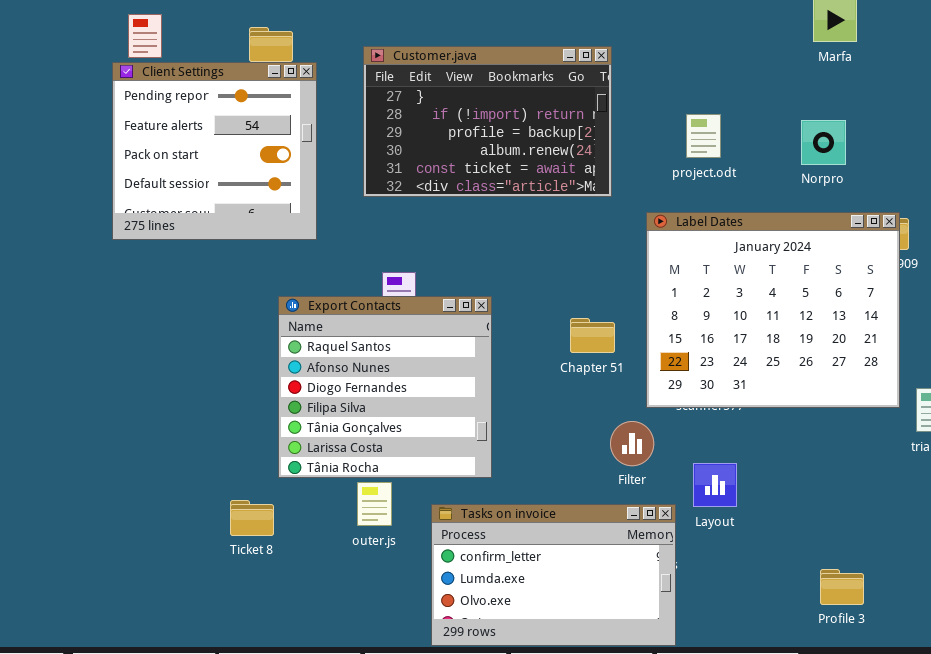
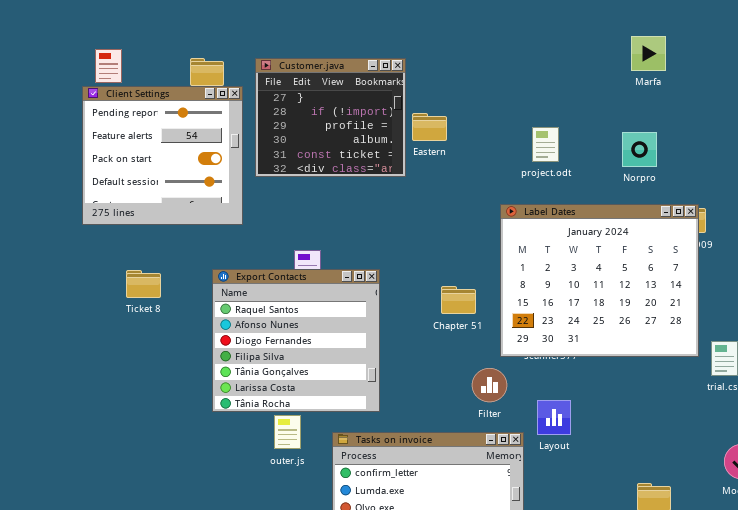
Customer.java: [363,46,612,197] -> [255,58,406,177], moved, resized
Ticket 8: [230,500,274,536] -> [126,270,161,298], moved

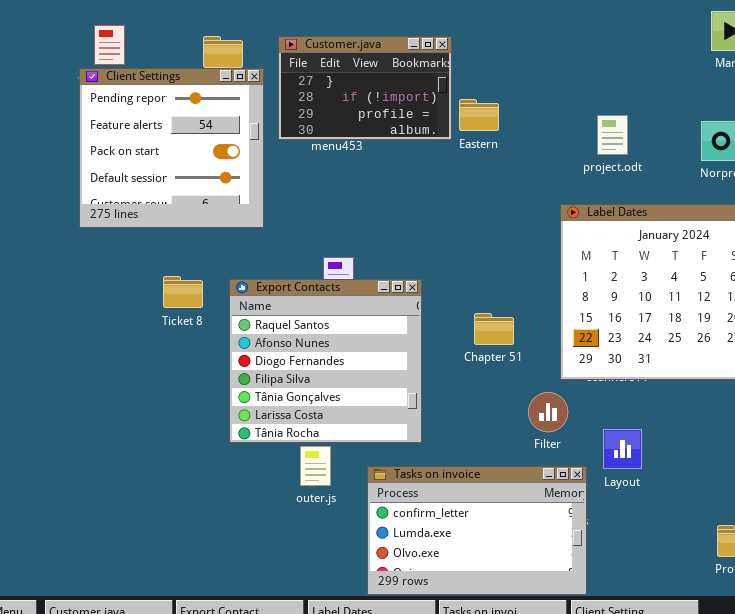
Customer.java: [255,58,406,177] -> [278,36,452,140], resized
Ticket 8: [126,270,161,298] -> [163,276,203,308], moved
Chapter 51: [441,286,476,314] -> [474,313,514,345], moved

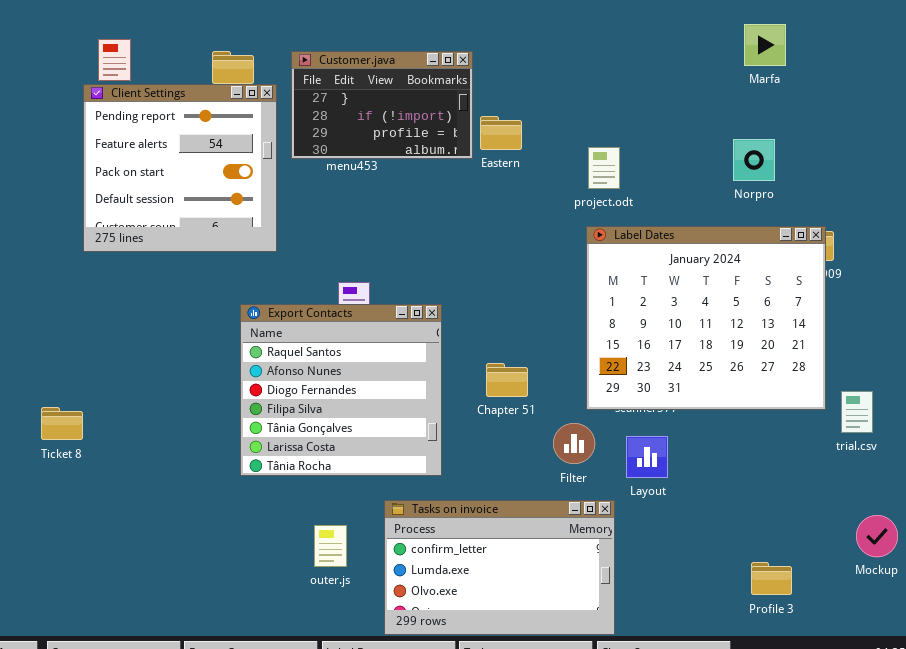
project.odt: [597,115,628,155] -> [588,147,620,189], moved
Ticket 8: [163,276,203,308] -> [41,407,83,440], moved
Chapter 51: [474,313,514,345] -> [486,363,528,397], moved
Layout: [603,429,642,469] -> [626,436,668,478], moved
outer.js: [300,446,331,486] -> [314,525,347,567], moved

